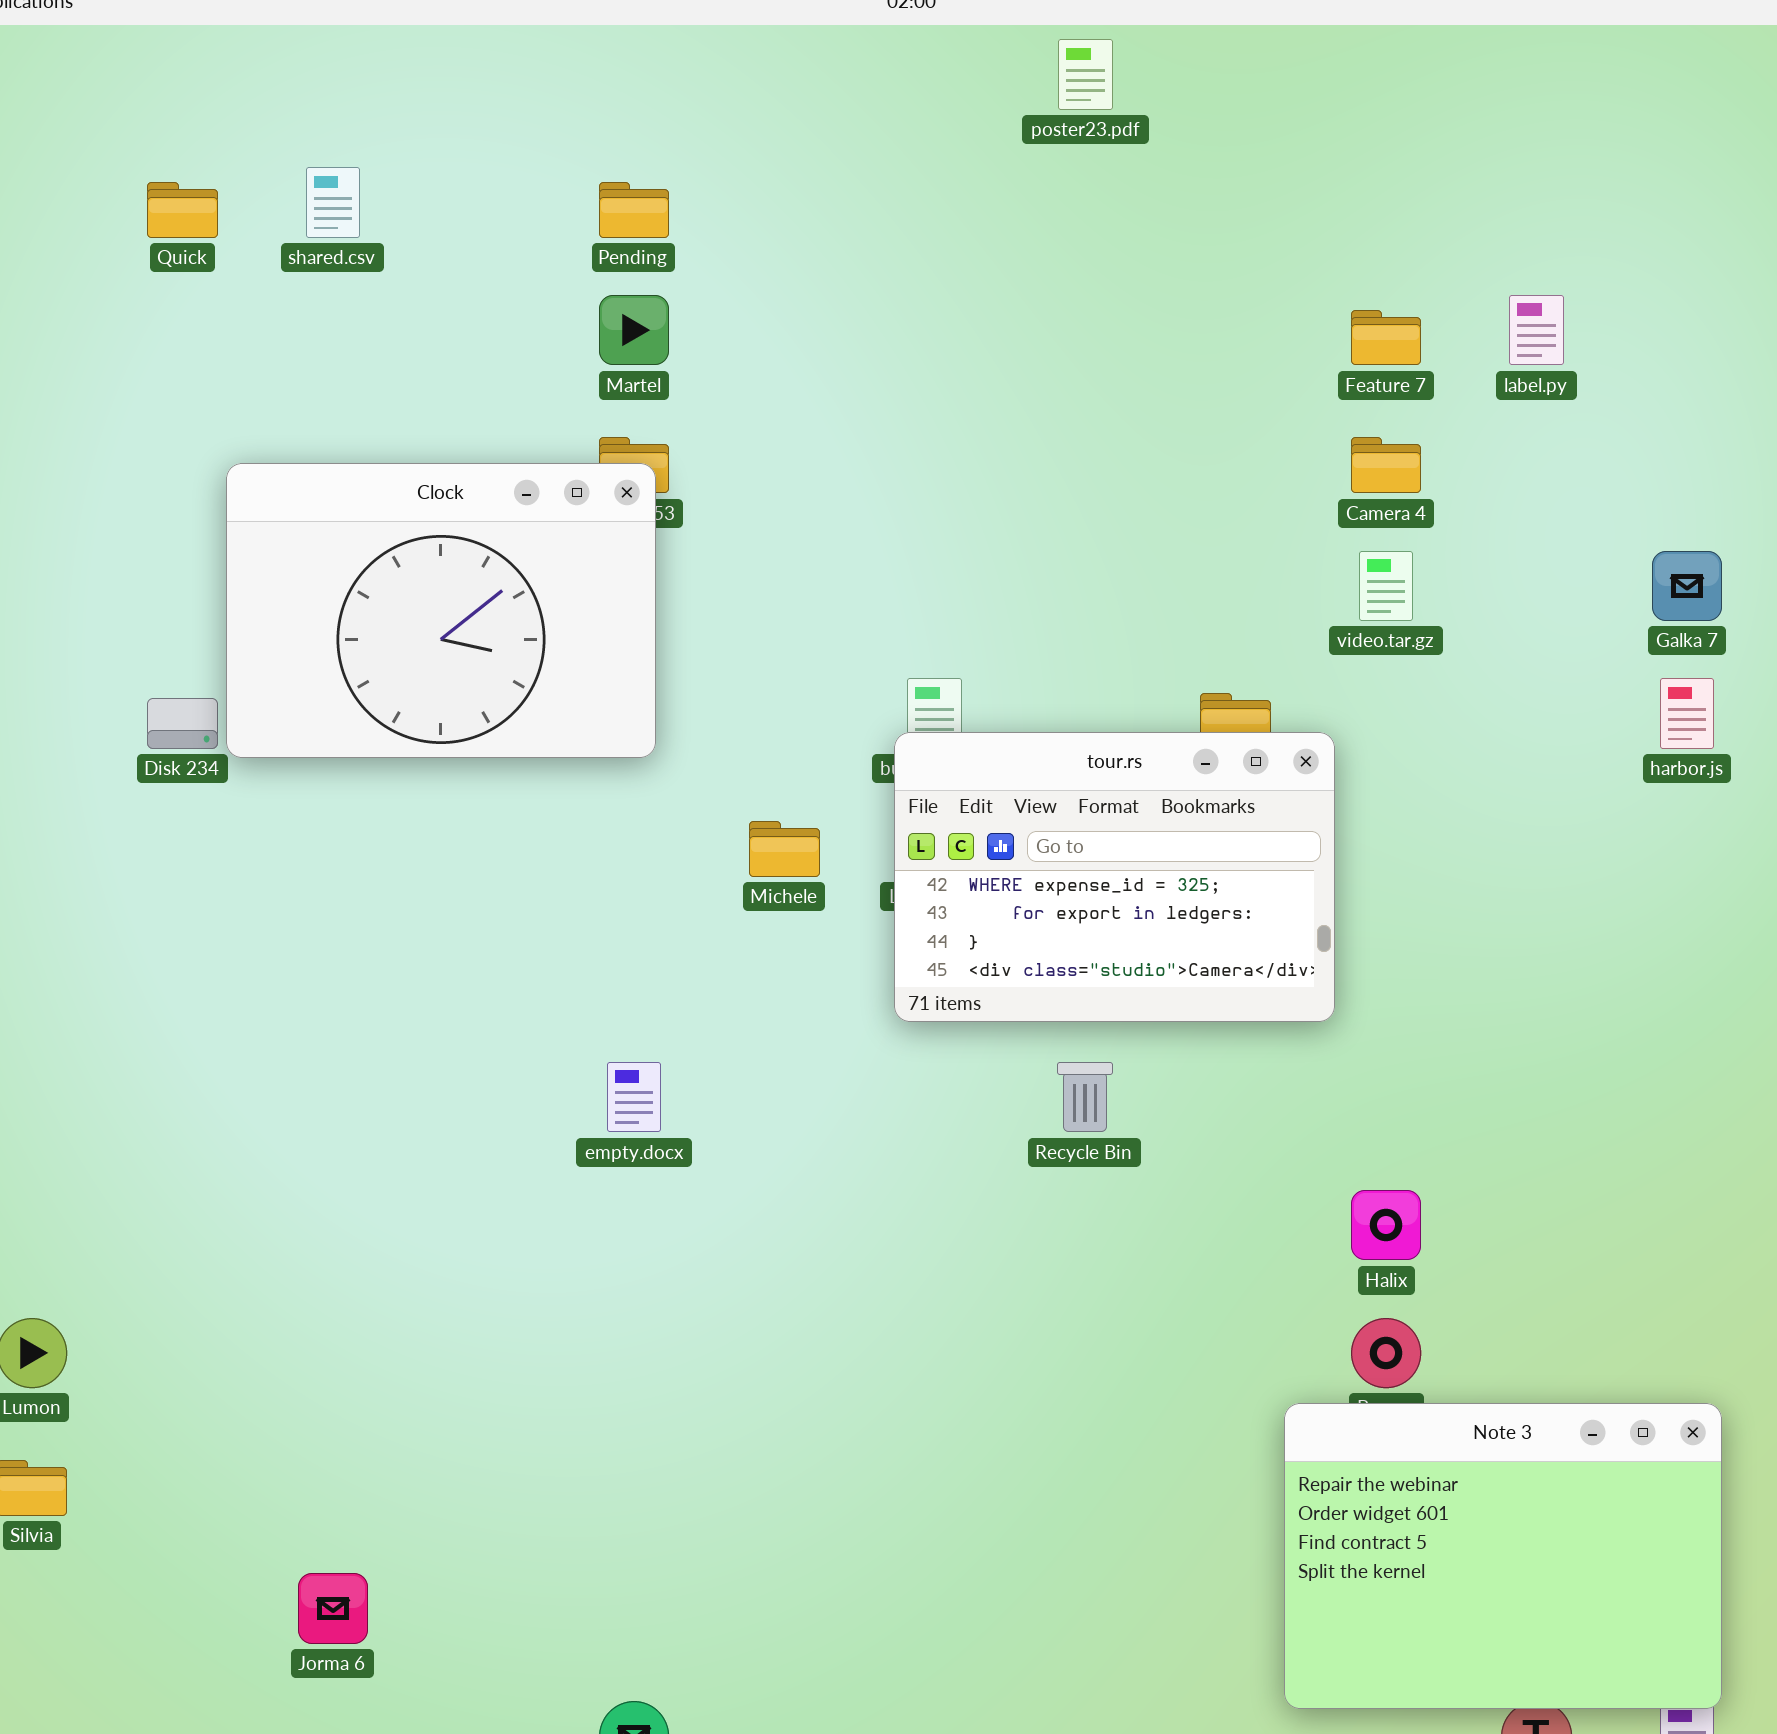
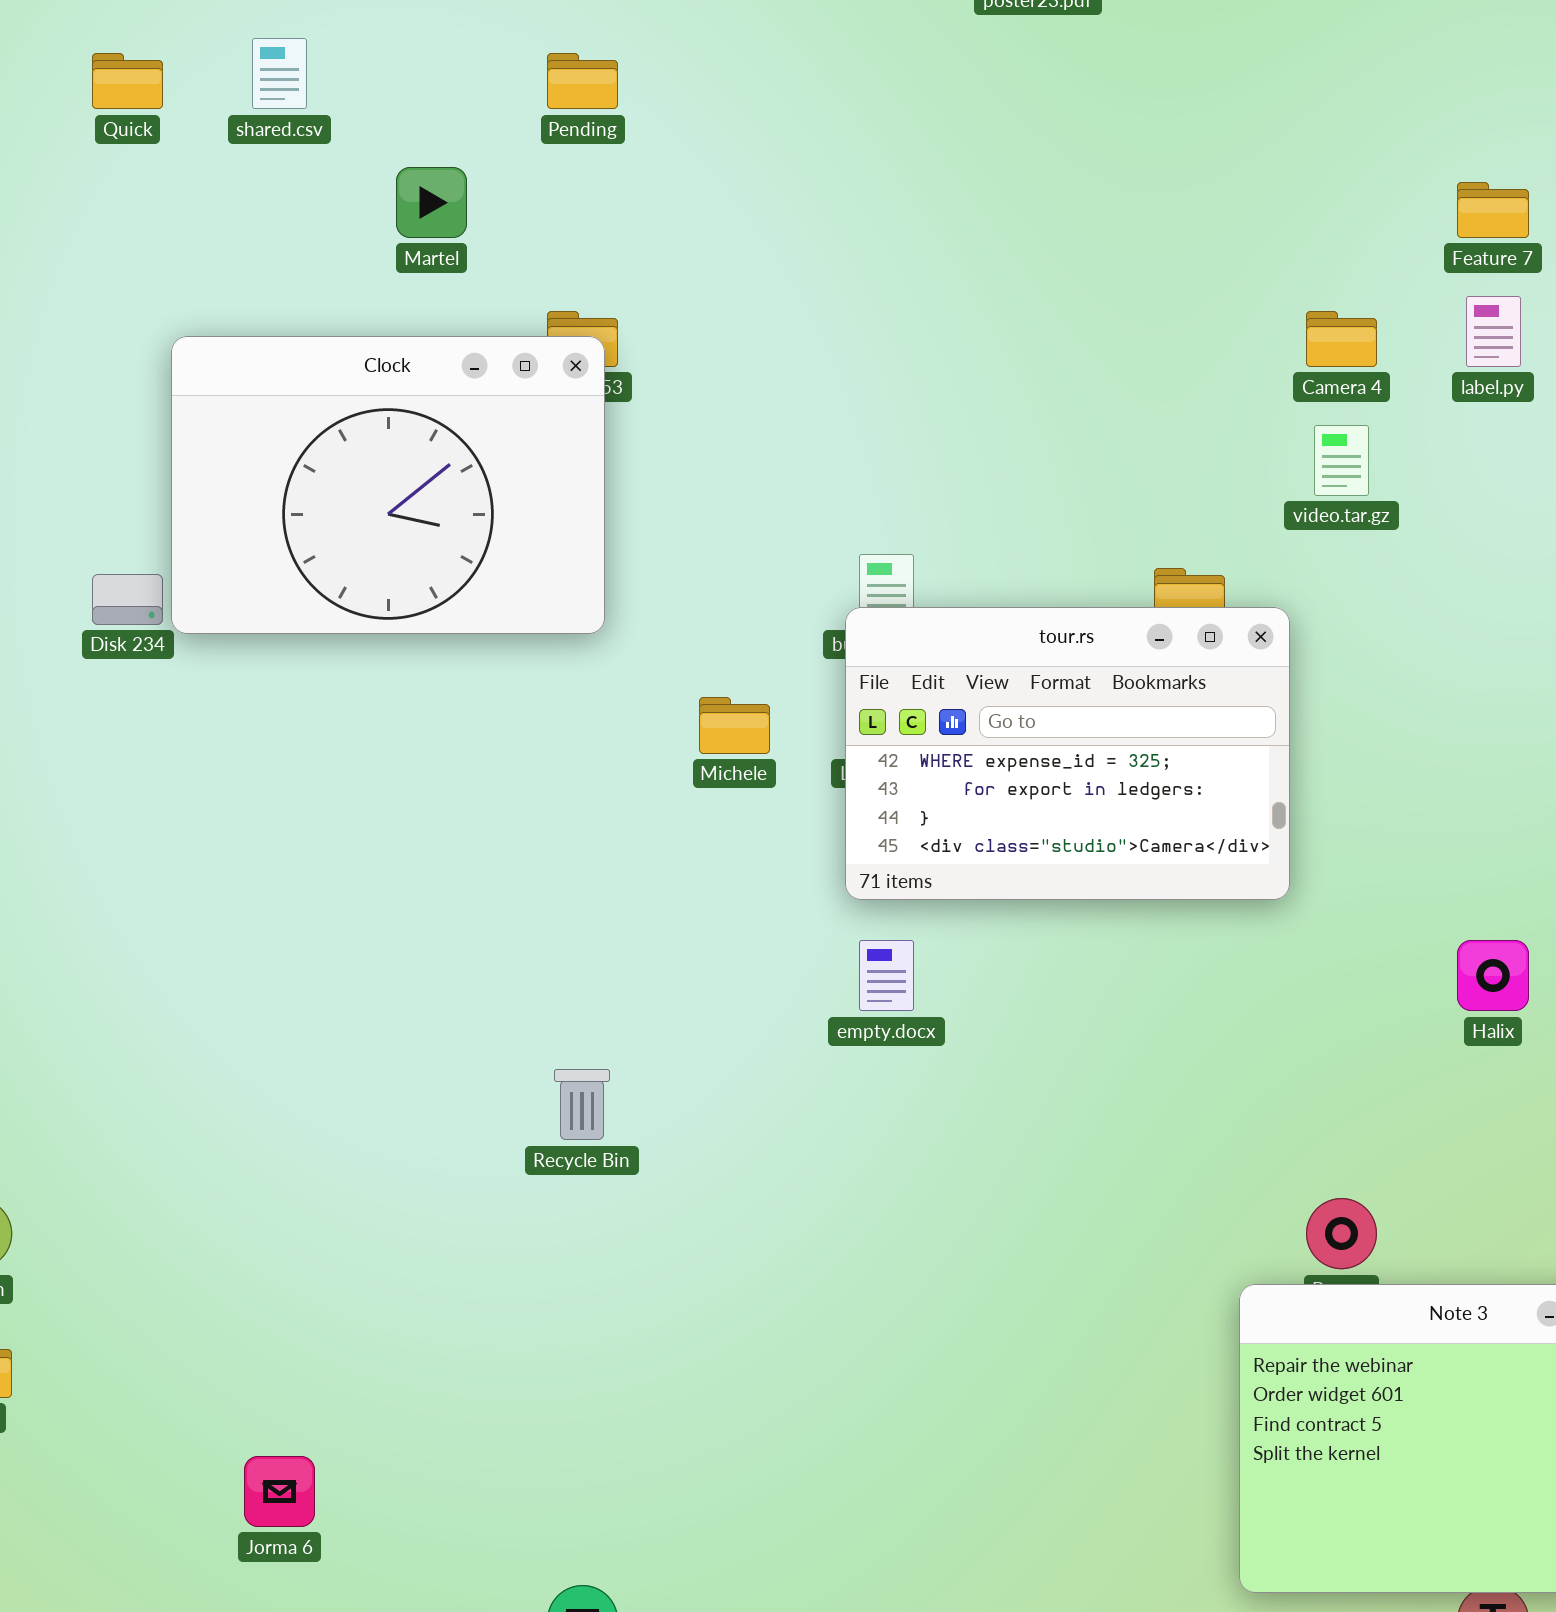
Martel: [599,295,669,365] -> [396,167,467,238], moved
label.py: [1509,295,1564,365] -> [1466,296,1521,367], moved
Feature 7: [1351,310,1421,365] -> [1457,182,1529,238], moved
empty.docx: [607,1062,661,1132] -> [859,940,914,1011], moved
Recycle Bin: [1057,1062,1113,1132] -> [554,1069,610,1140], moved
Halix: [1351,1190,1421,1260] -> [1457,940,1529,1011], moved

